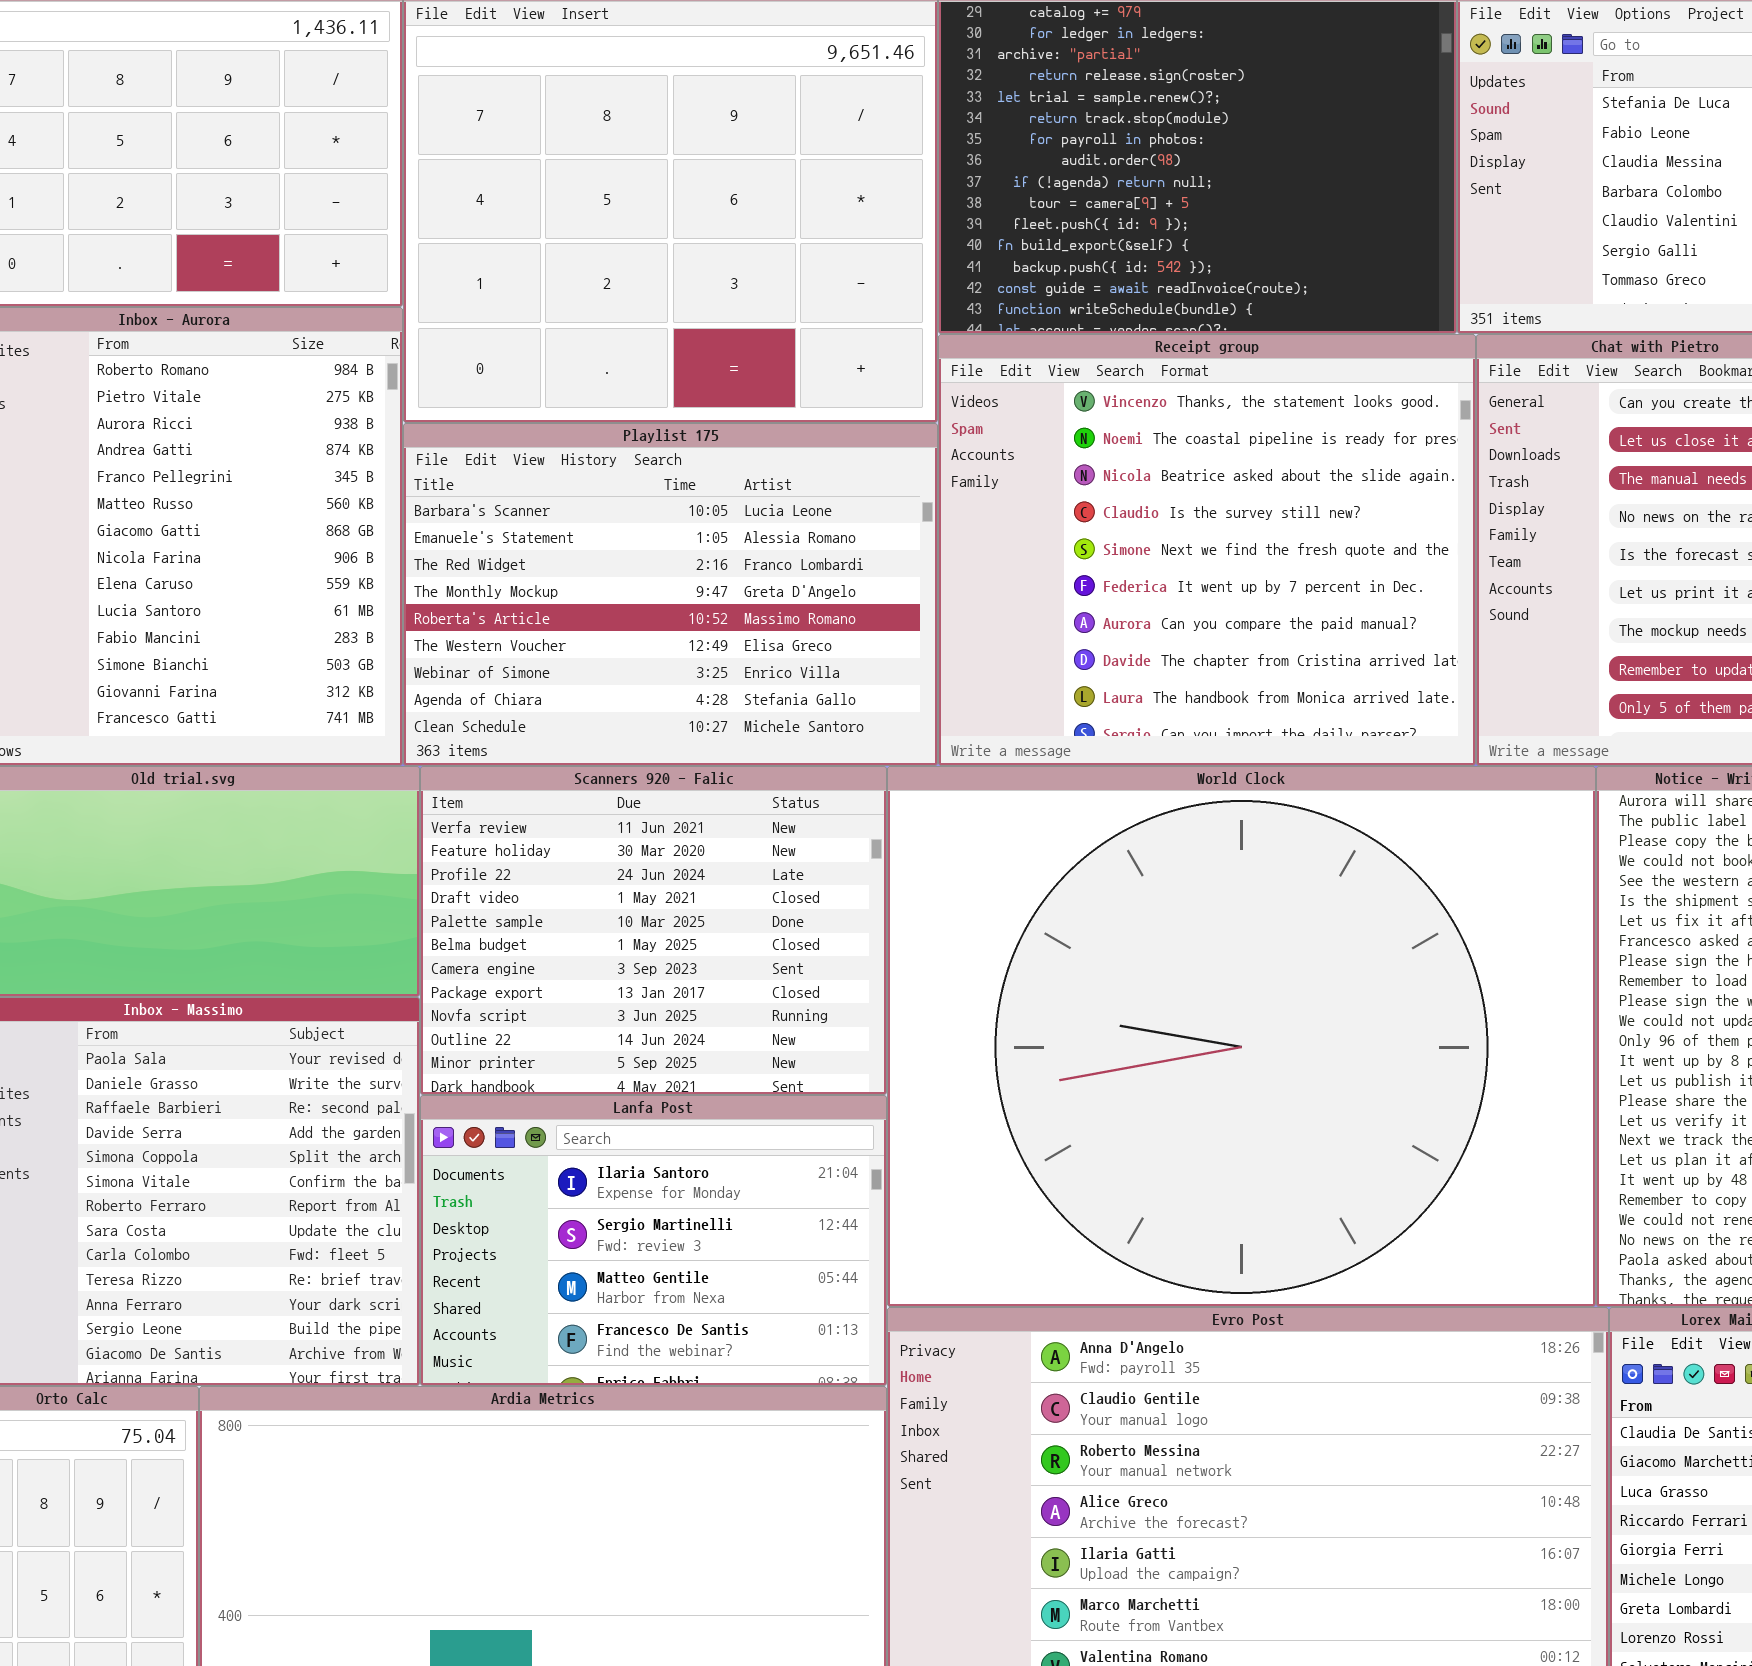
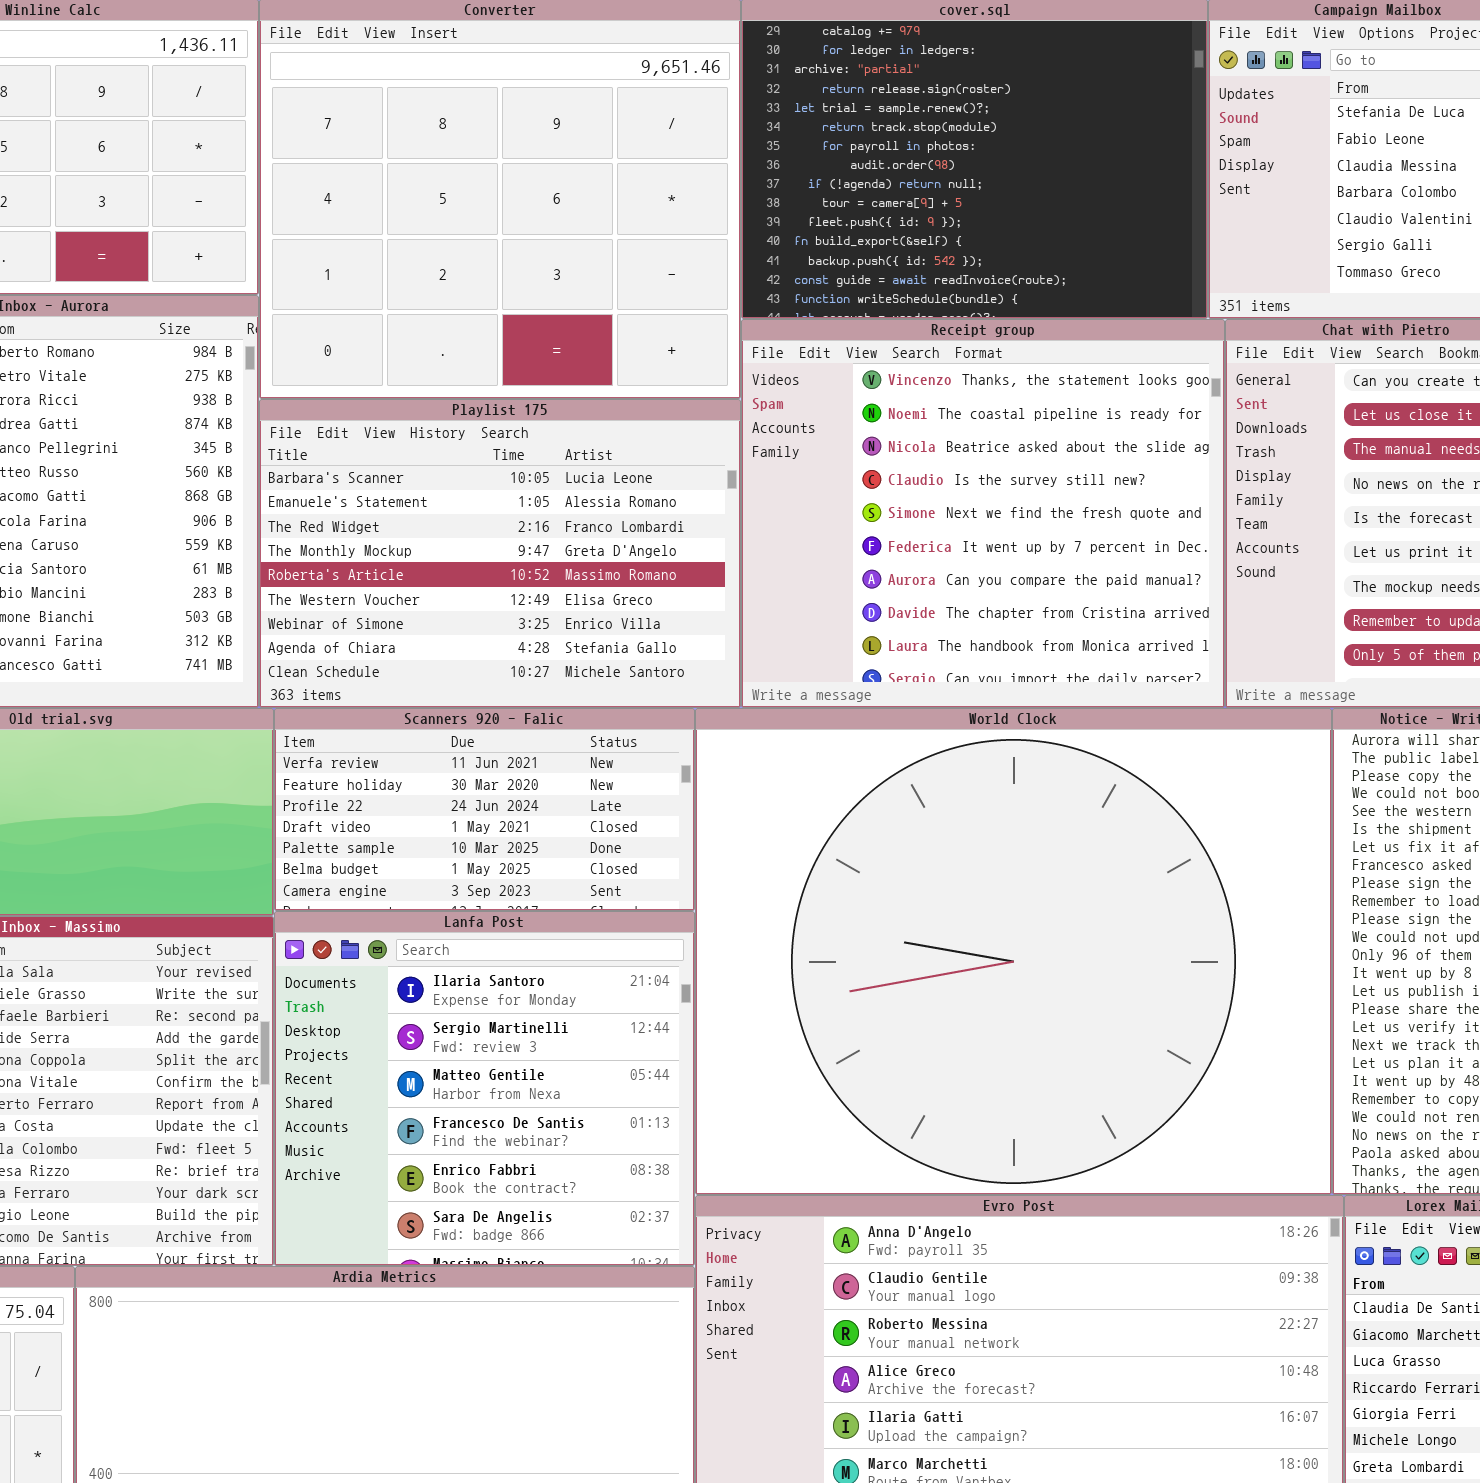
Scanners 920 - Falic: [420,766,887,1095] -> [274,708,695,911], resized
Lanfa Post: [420,1095,887,1386] -> [274,911,695,1266], resized

